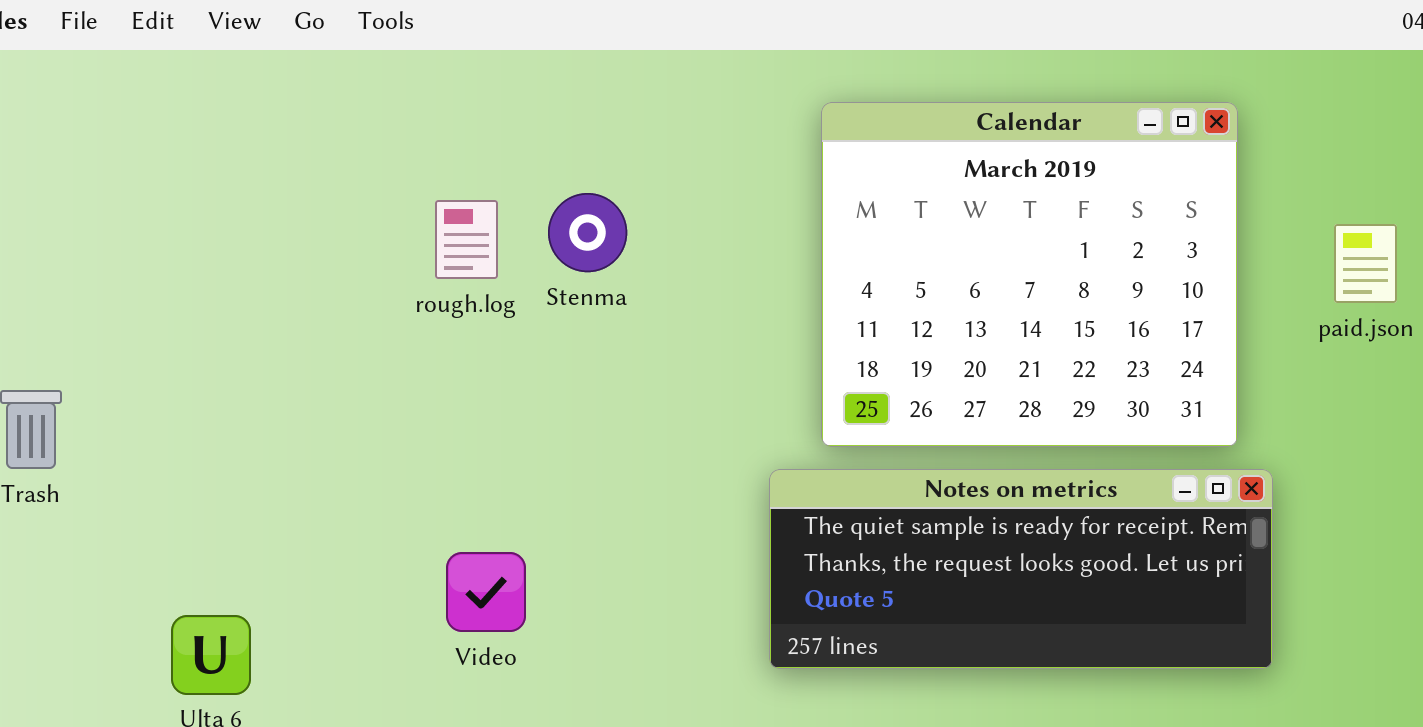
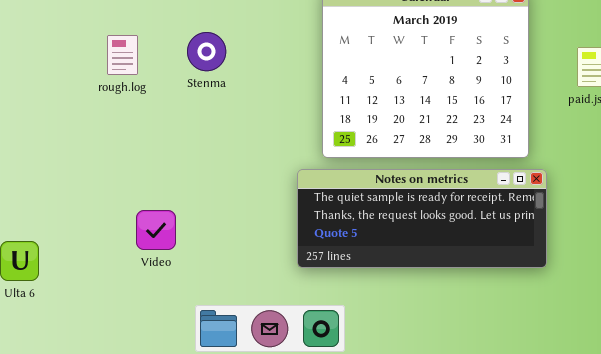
rough.log: [435,200,498,279] -> [107,35,138,75], moved

